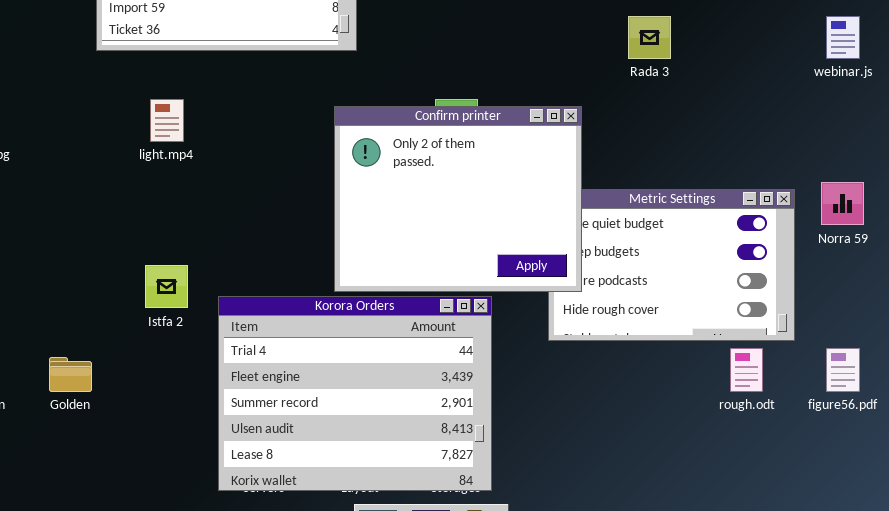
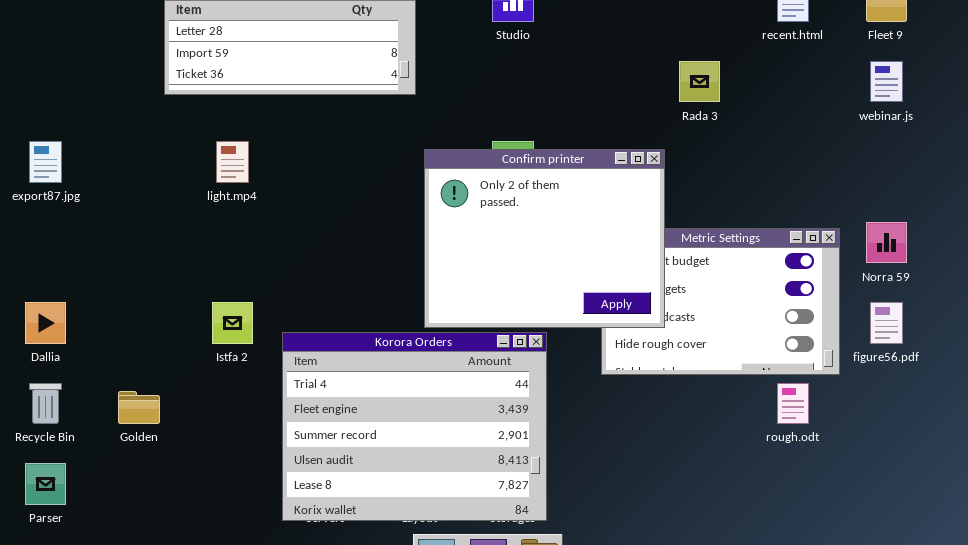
Confirm printer: [334,106,582,292] -> [424,149,665,328], moved
figure56.pdf: [826,348,860,392] -> [870,302,903,344], moved

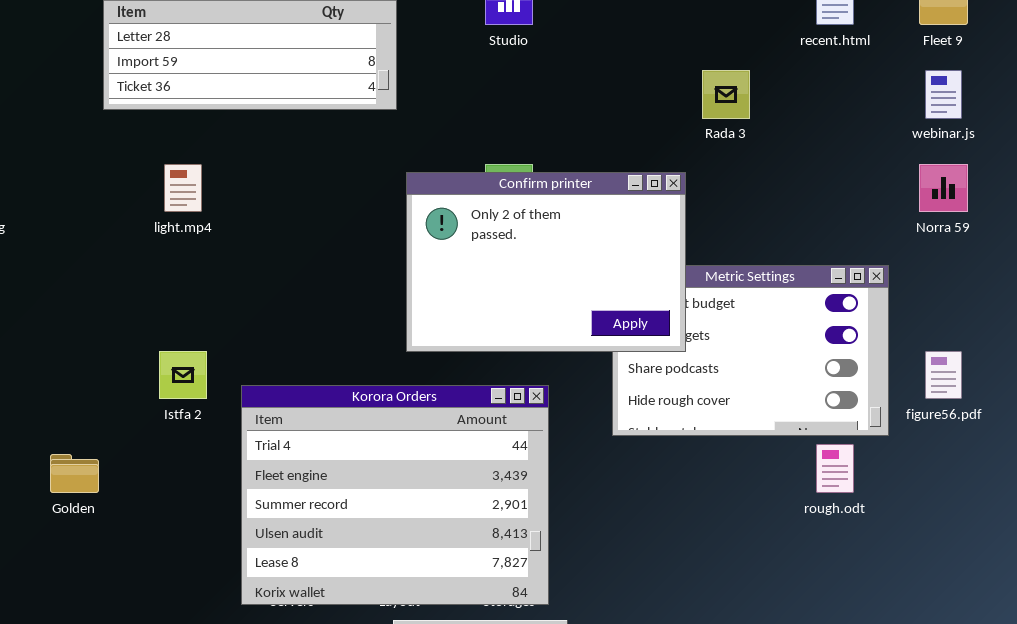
Confirm printer: [424,149,665,328] -> [406,172,686,352], resized
Norra 59: [866,222,907,263] -> [919,164,968,212], moved

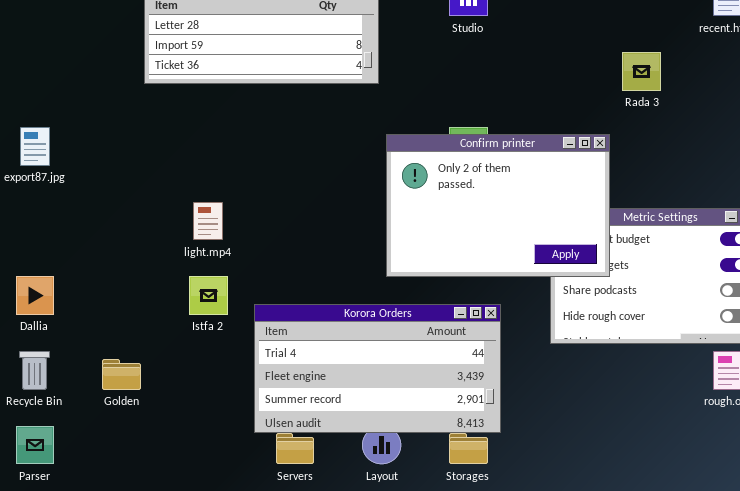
light.mp4: [164,164,202,212] -> [193,202,223,240], moved
Korora Orders: [241,385,549,605] -> [254,304,501,433], resized

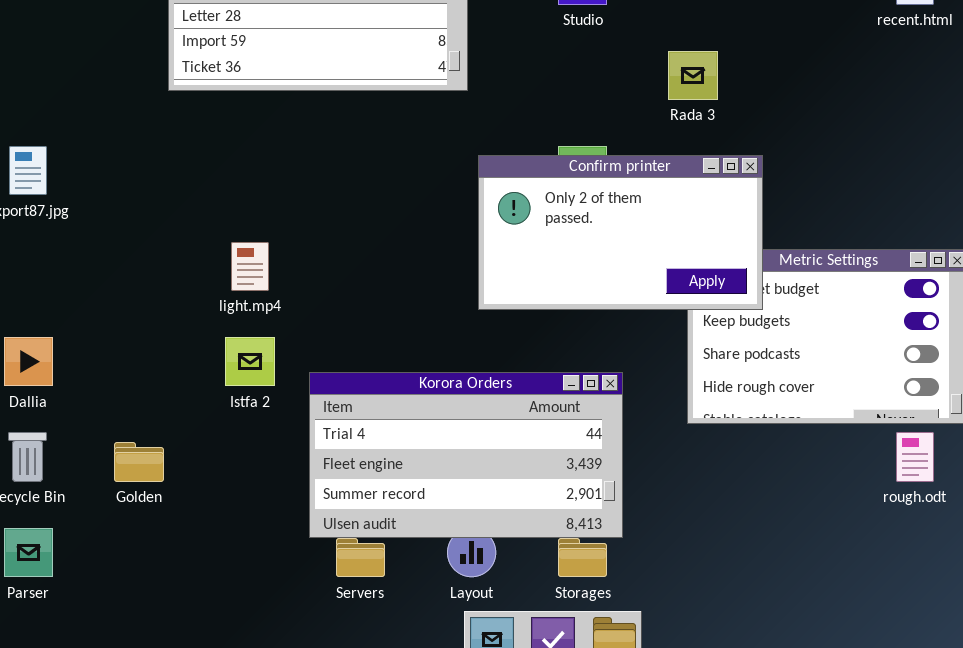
Rada 3: [622,52,661,91] -> [668,51,718,100], moved
Confirm printer: [386,134,610,277] -> [478,155,763,310], resized

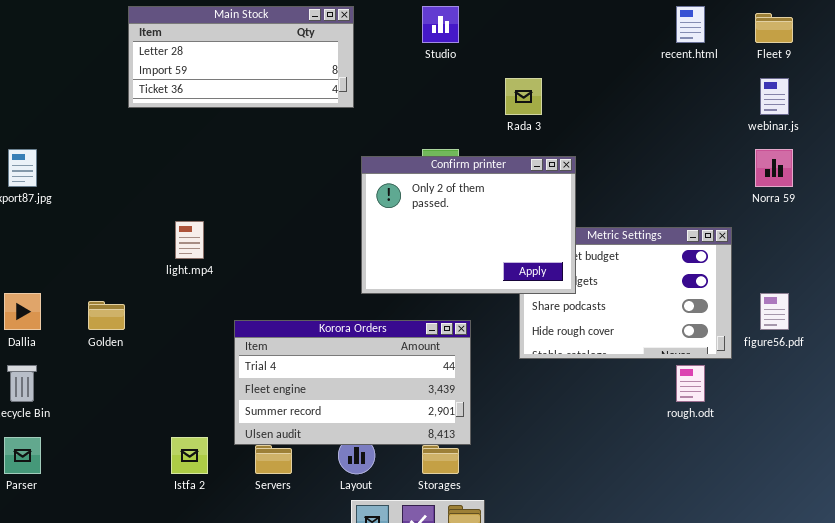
Confirm printer: [478,155,763,310] -> [361,156,576,294], resized
Istfa 2: [225,337,275,386] -> [171,437,208,474], moved
Golden: [114,442,164,482] -> [88,301,125,330], moved

